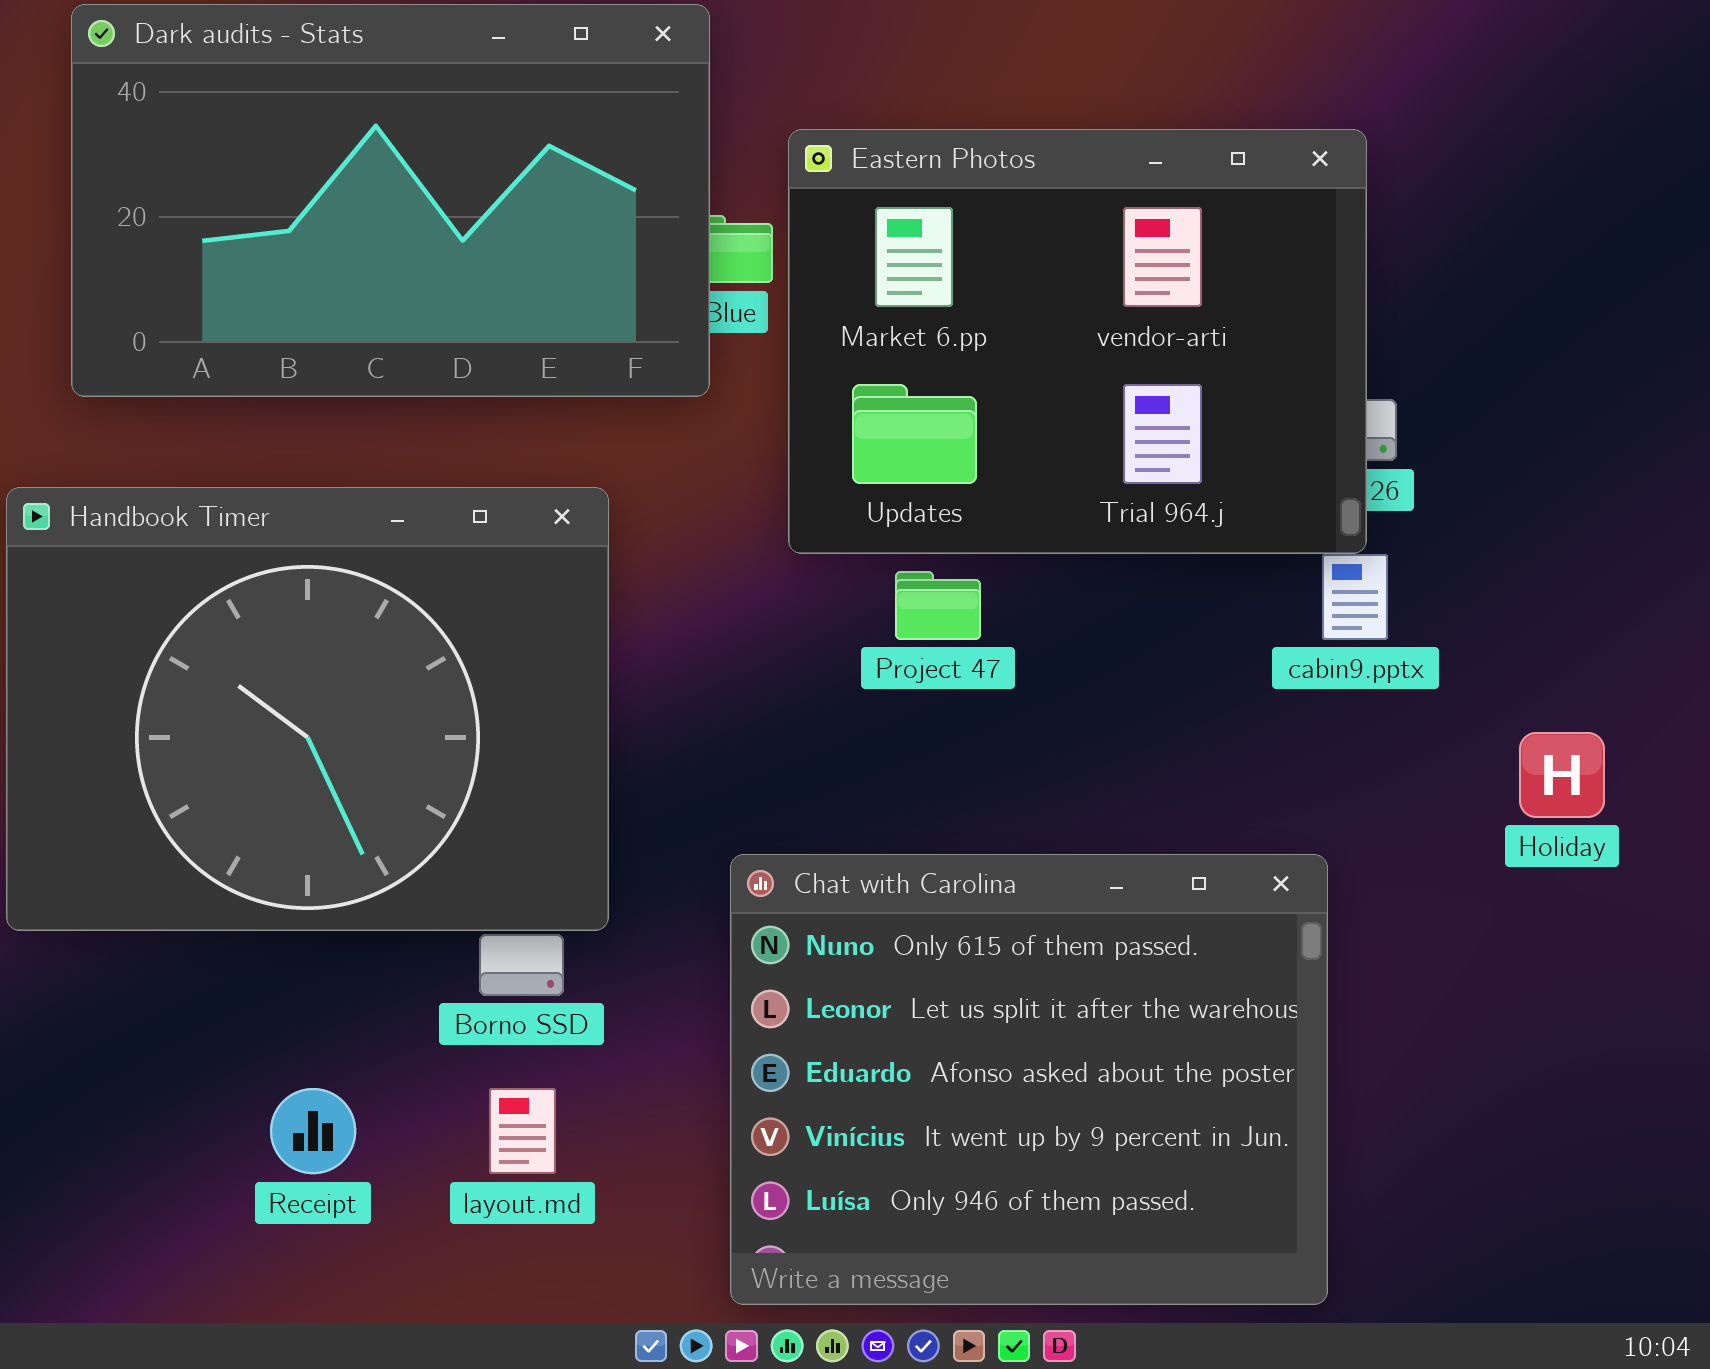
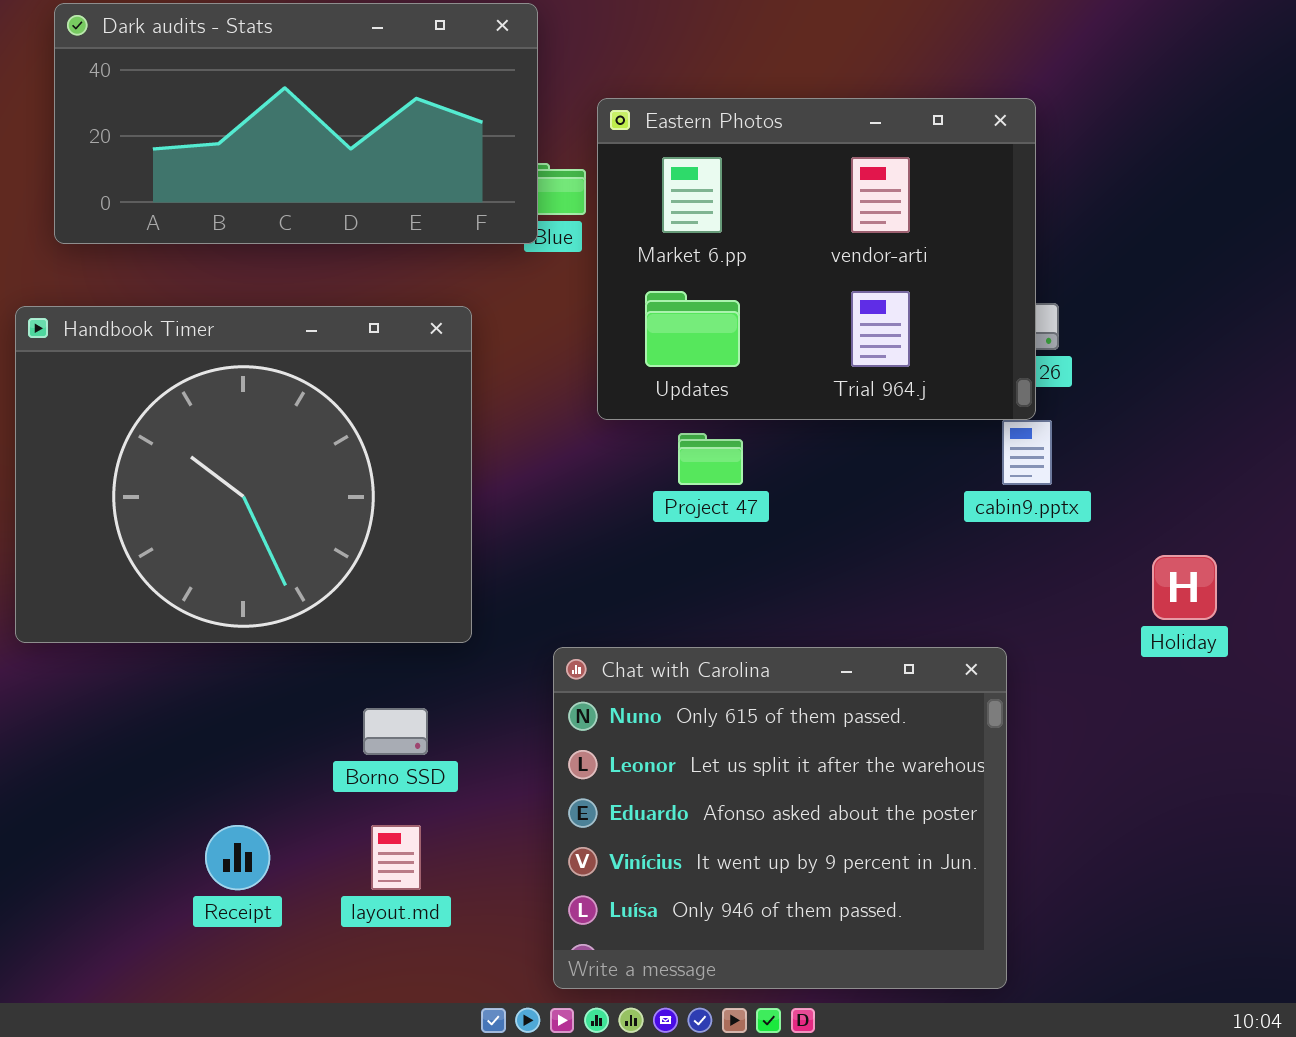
Dark audits - Stats: [71,4,710,397] -> [54,3,538,244], resized
Handbook Timer: [6,487,609,931] -> [15,306,472,643], moved

